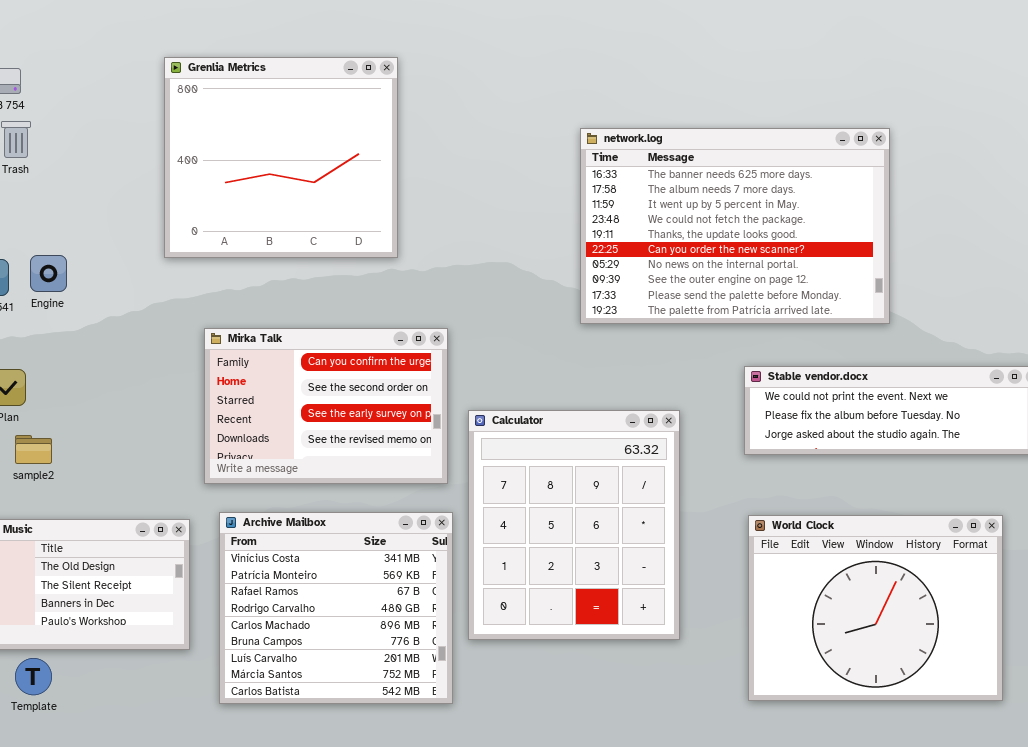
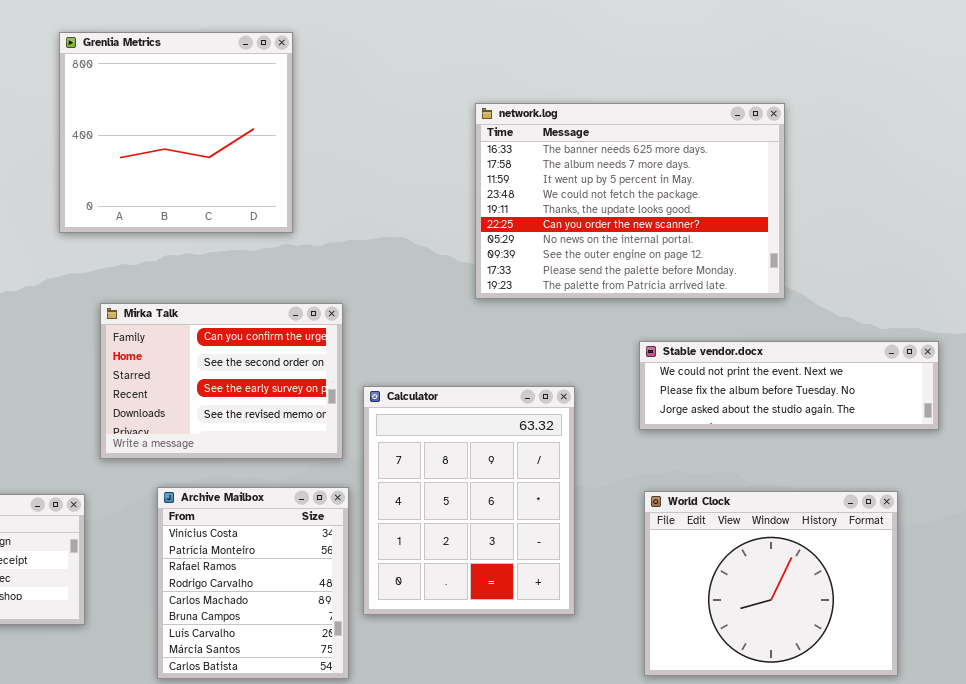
Archive Mailbox: [219,512,453,704] -> [157,487,349,679], resized

